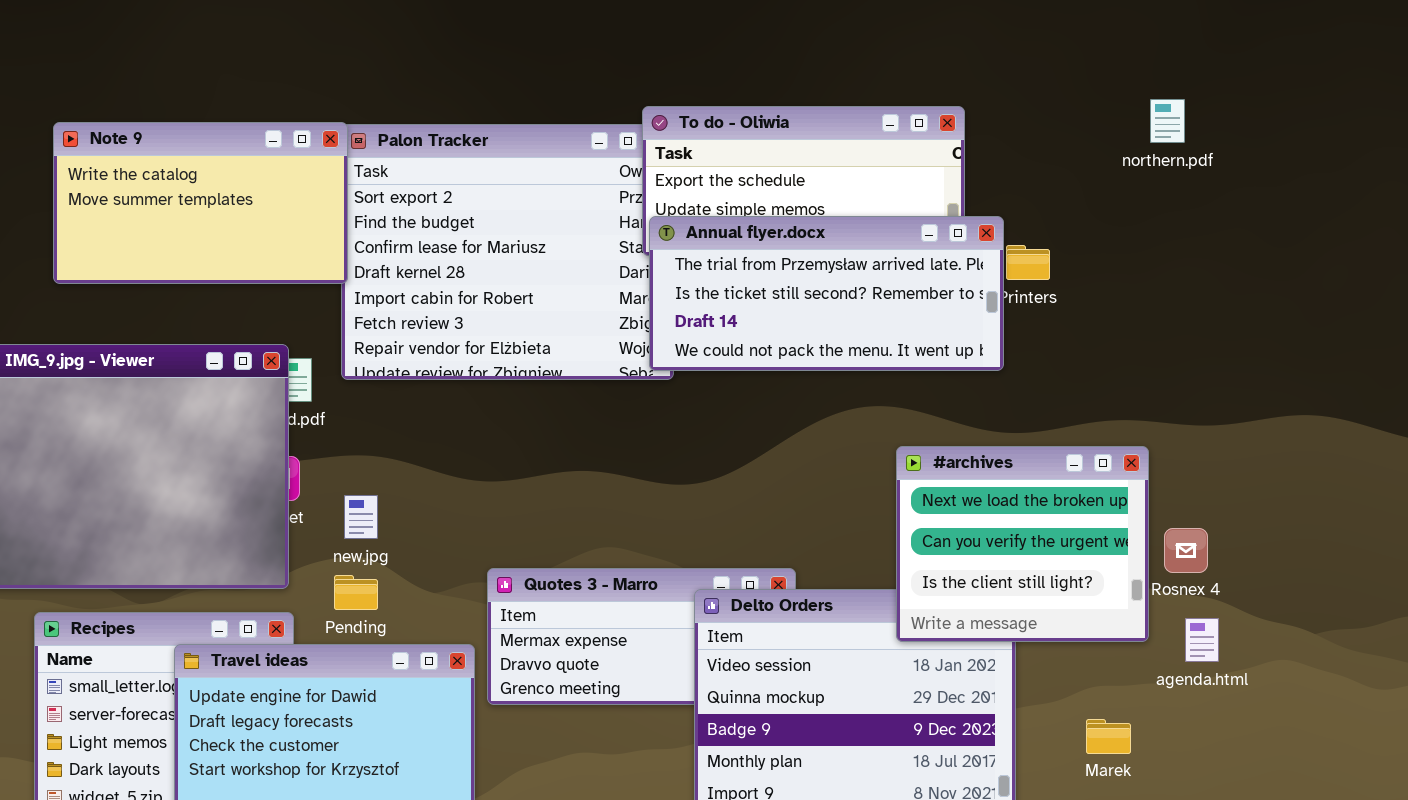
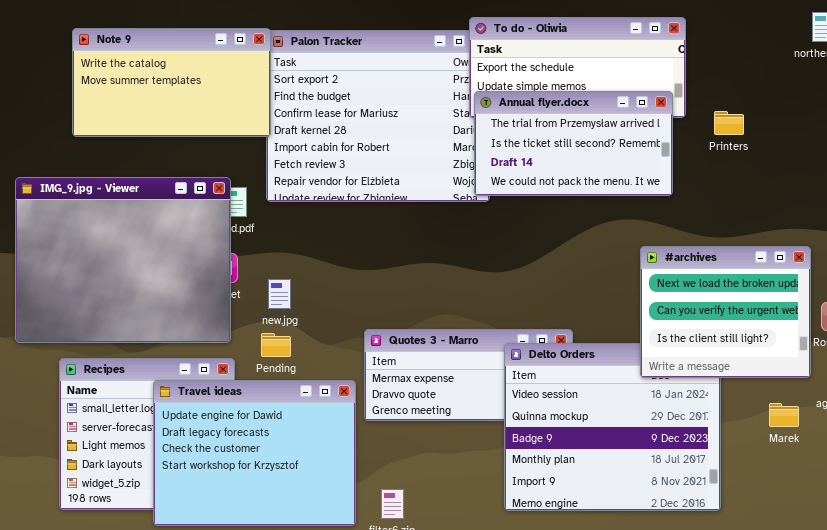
Annual flyer.docx: [649,216,1004,371] -> [474,91,673,196], resized
Marek: [1086,719,1131,754] -> [769,403,799,427], moved

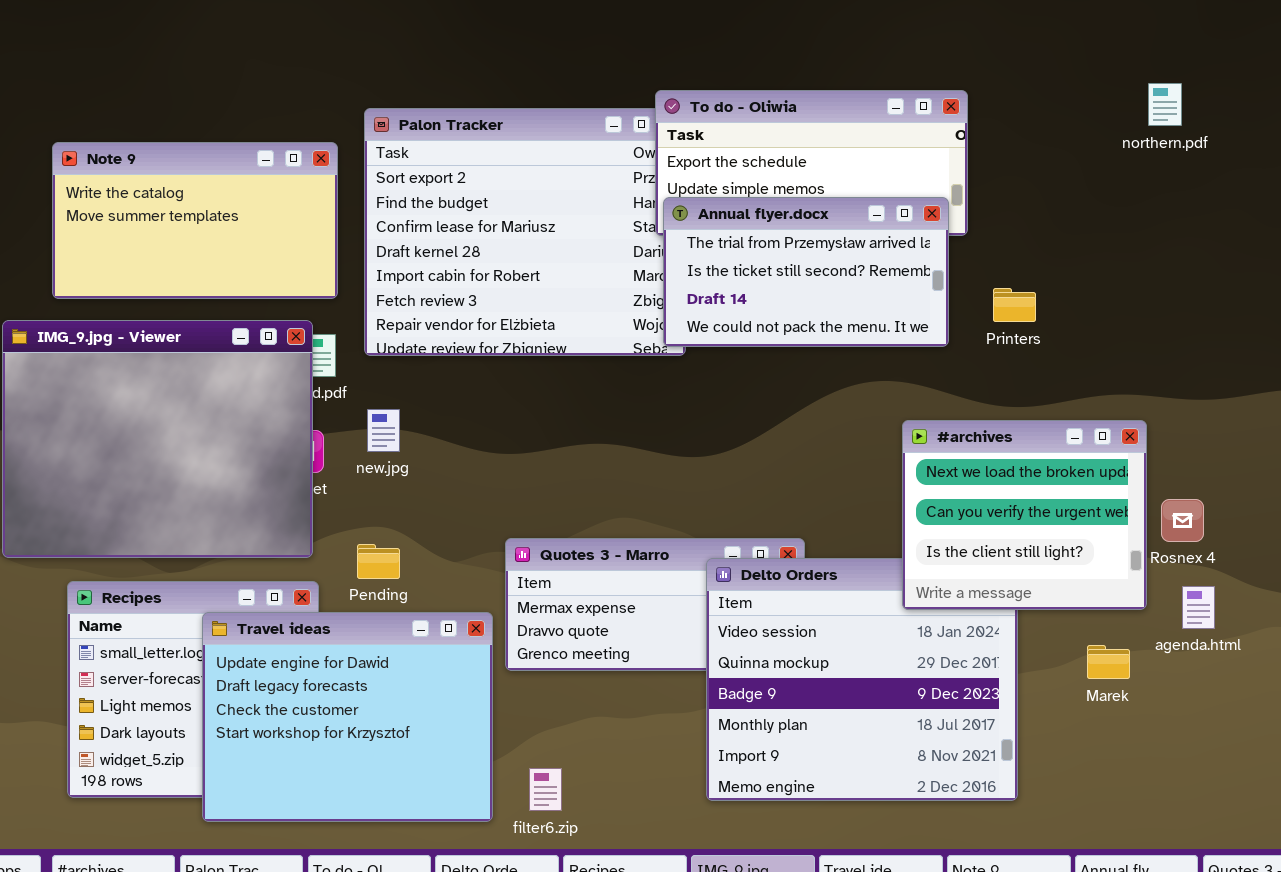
Note 9: [72,28,271,137] -> [52,142,338,299], moved
Printers: [714,111,744,135] -> [993,288,1036,322], moved
new.jpg: [268,279,291,309] -> [367,409,400,452], moved

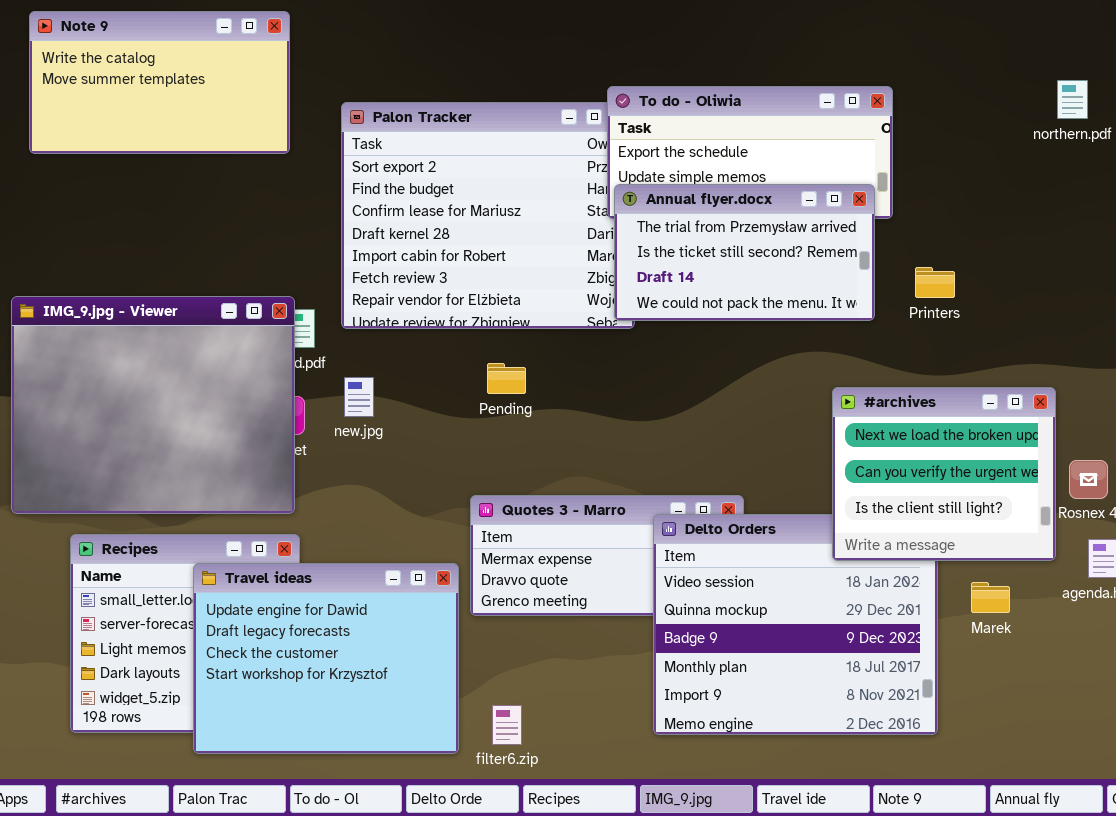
Note 9: [52,142,338,299] -> [29,11,290,154], moved
Pending: [357,544,400,579] -> [487,363,526,394], moved
Marek: [1087,645,1130,679] -> [971,582,1010,613], moved

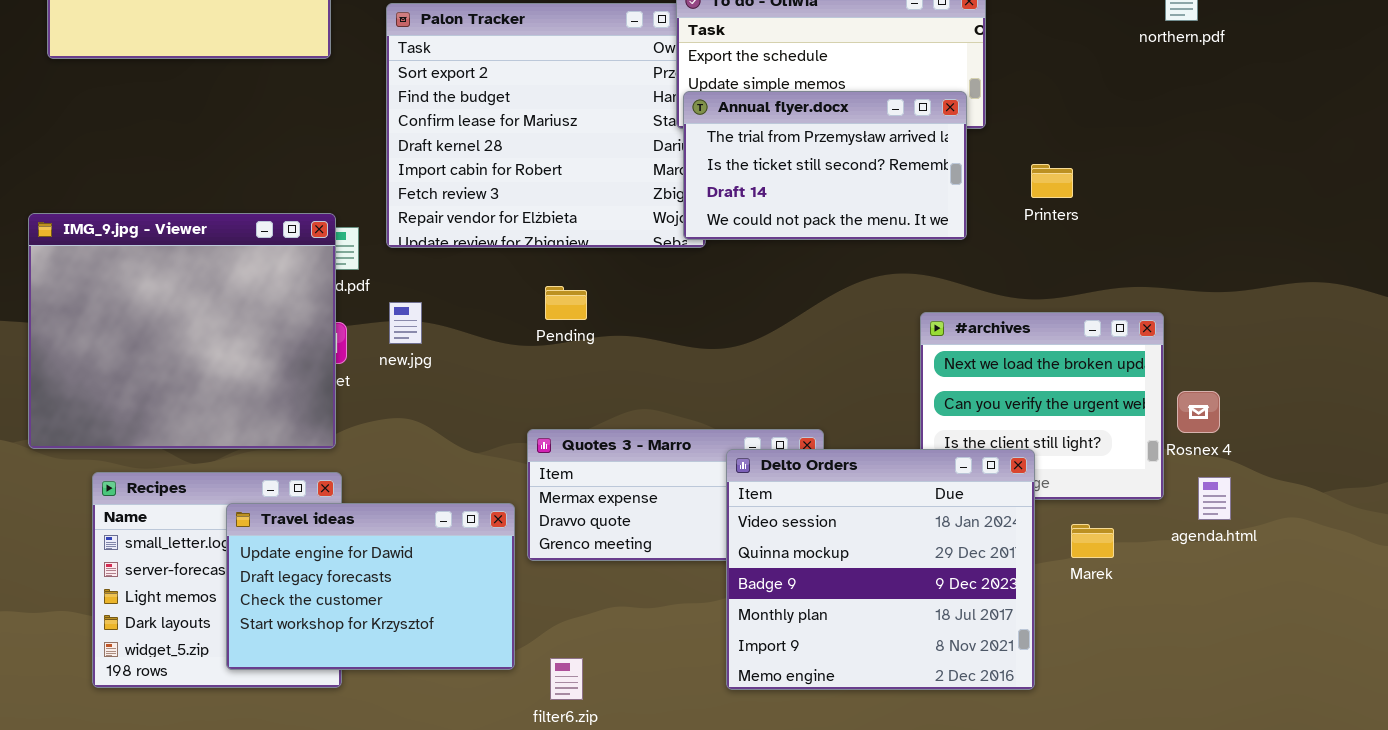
Printers: [915,267,955,298] -> [1031,164,1073,198], moved
Delto Orders: [653,514,938,735] -> [726,449,1035,690], raised
Travel ideas: [193,563,459,754] -> [226,503,515,670], resized

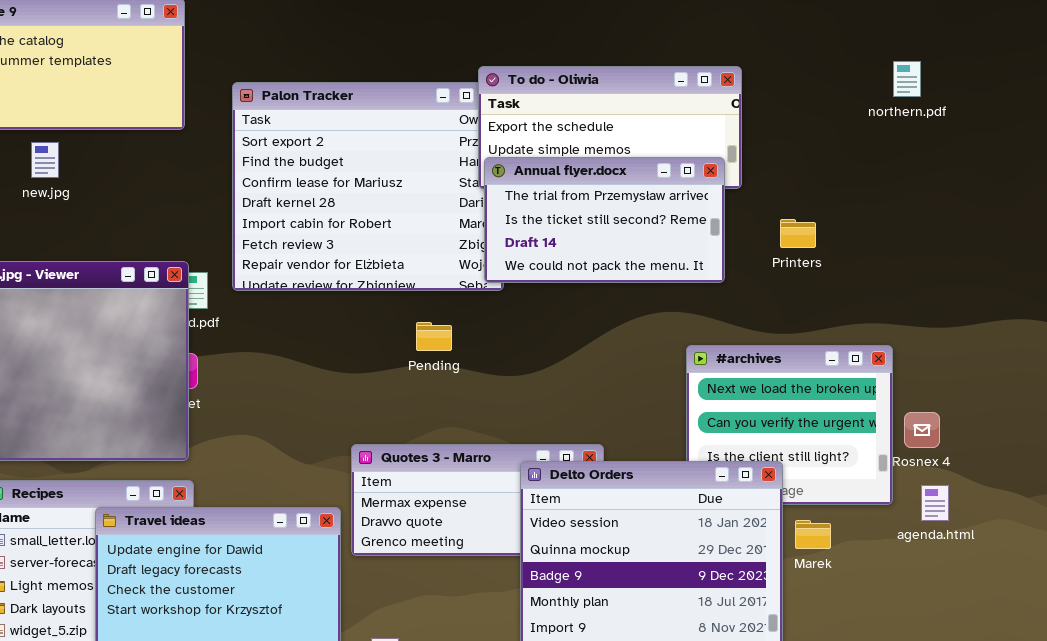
Pending: [545,286,587,320] -> [416,322,452,351], moved
new.jpg: [389,302,422,344] -> [31,142,59,178], moved
Marek: [1071,524,1114,558] -> [795,520,831,549], moved

